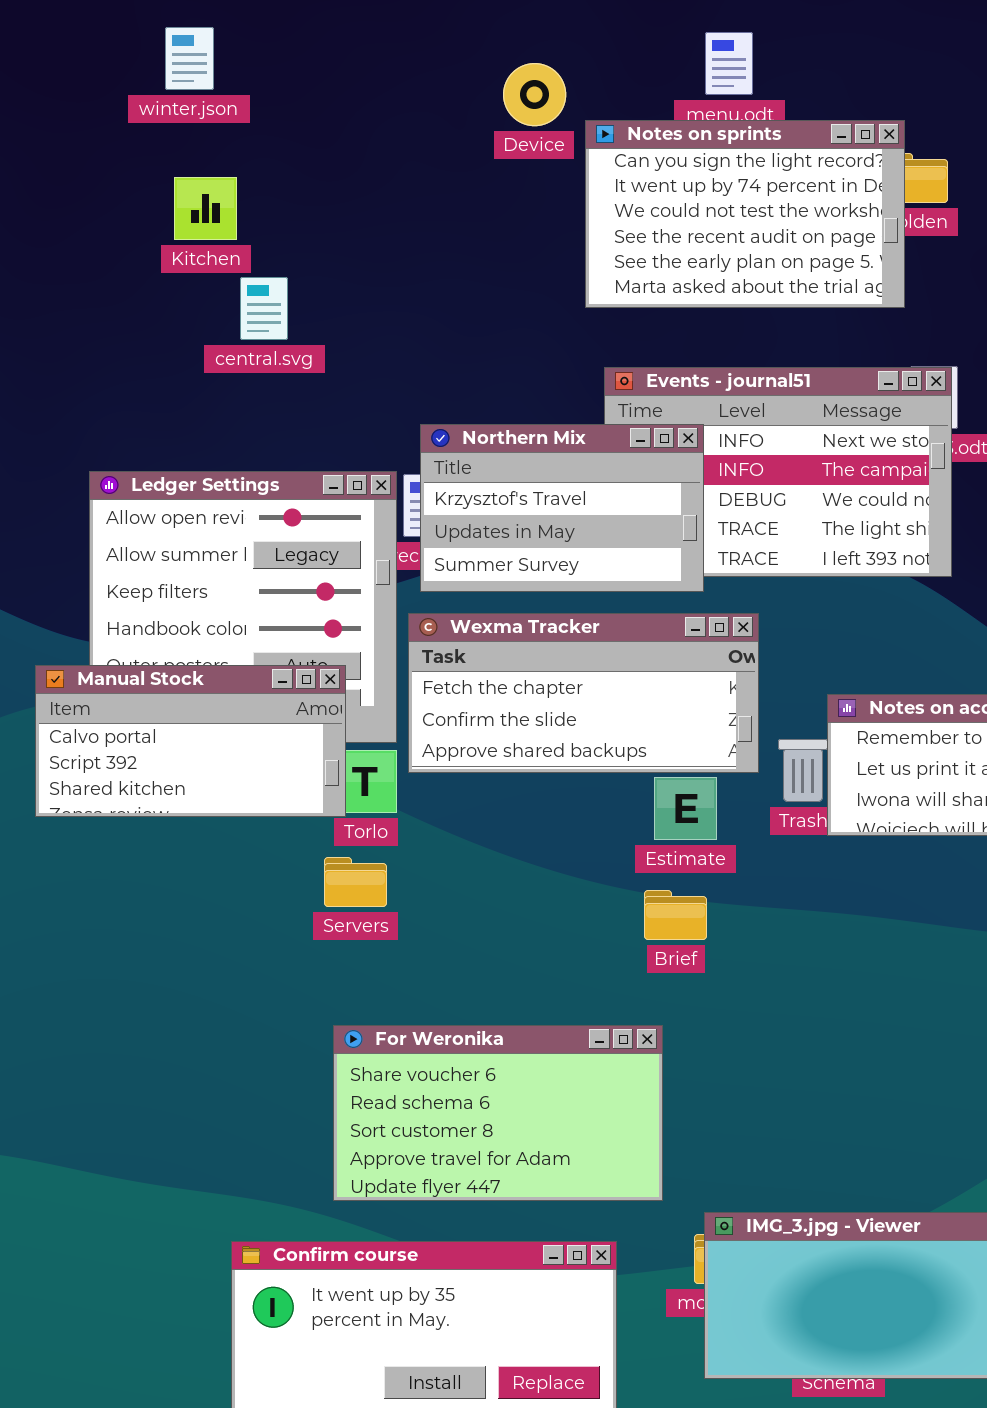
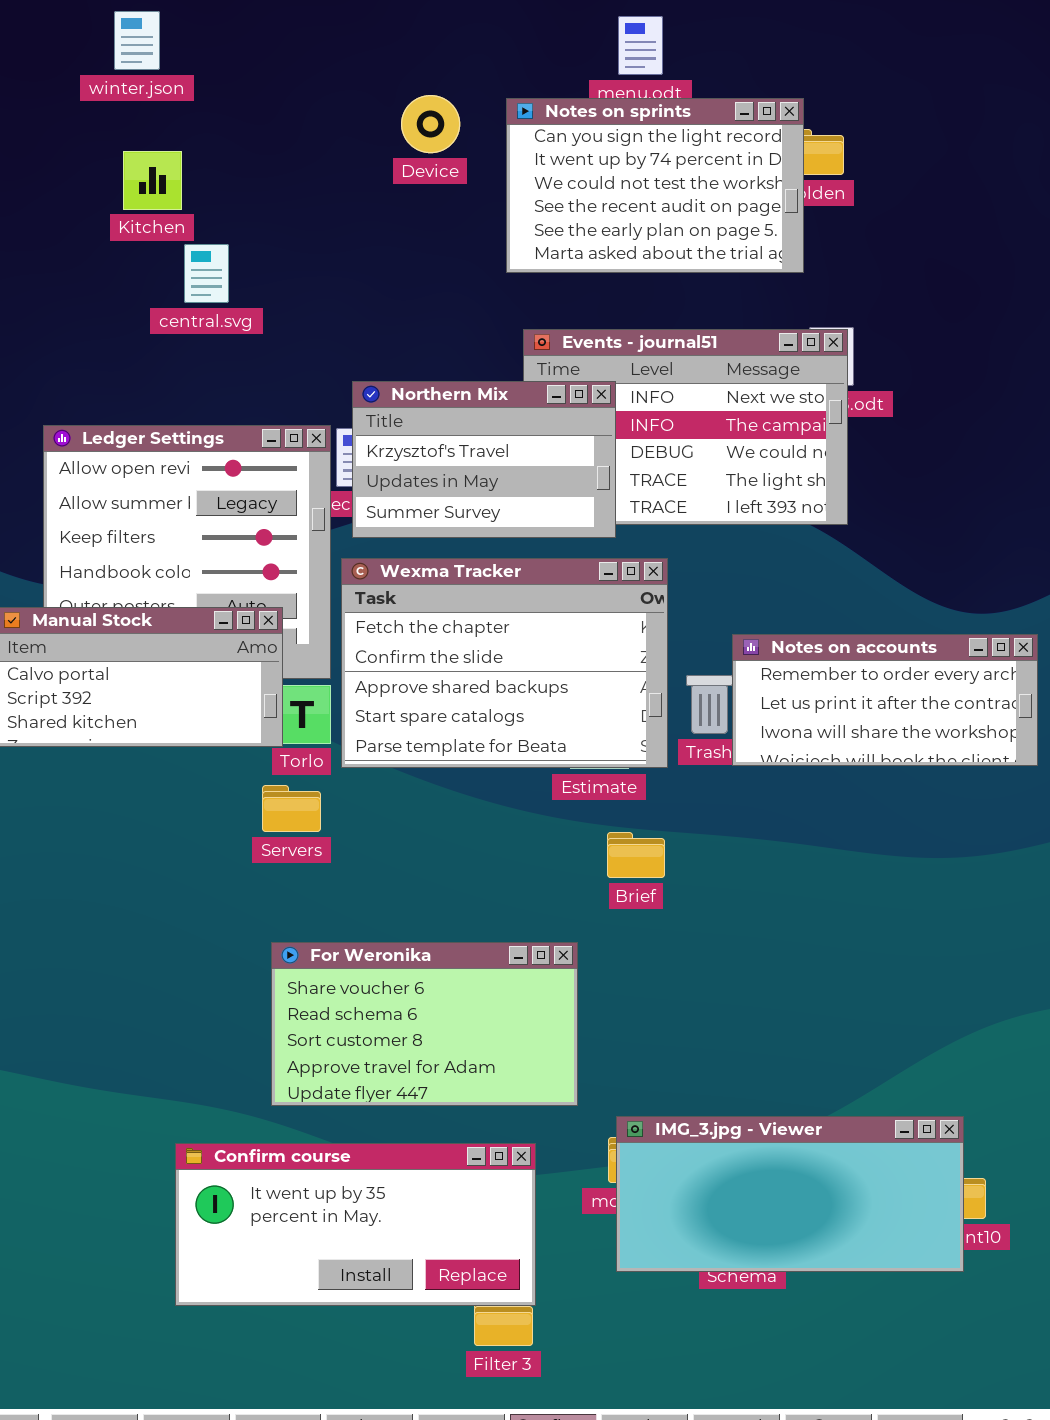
Device: [503,63,566,126] -> [401,95,460,153], moved
Wexma Tracker: [408,613,759,773] -> [341,558,668,768], resized
Brief: [644,890,707,940] -> [607,832,665,878], moved

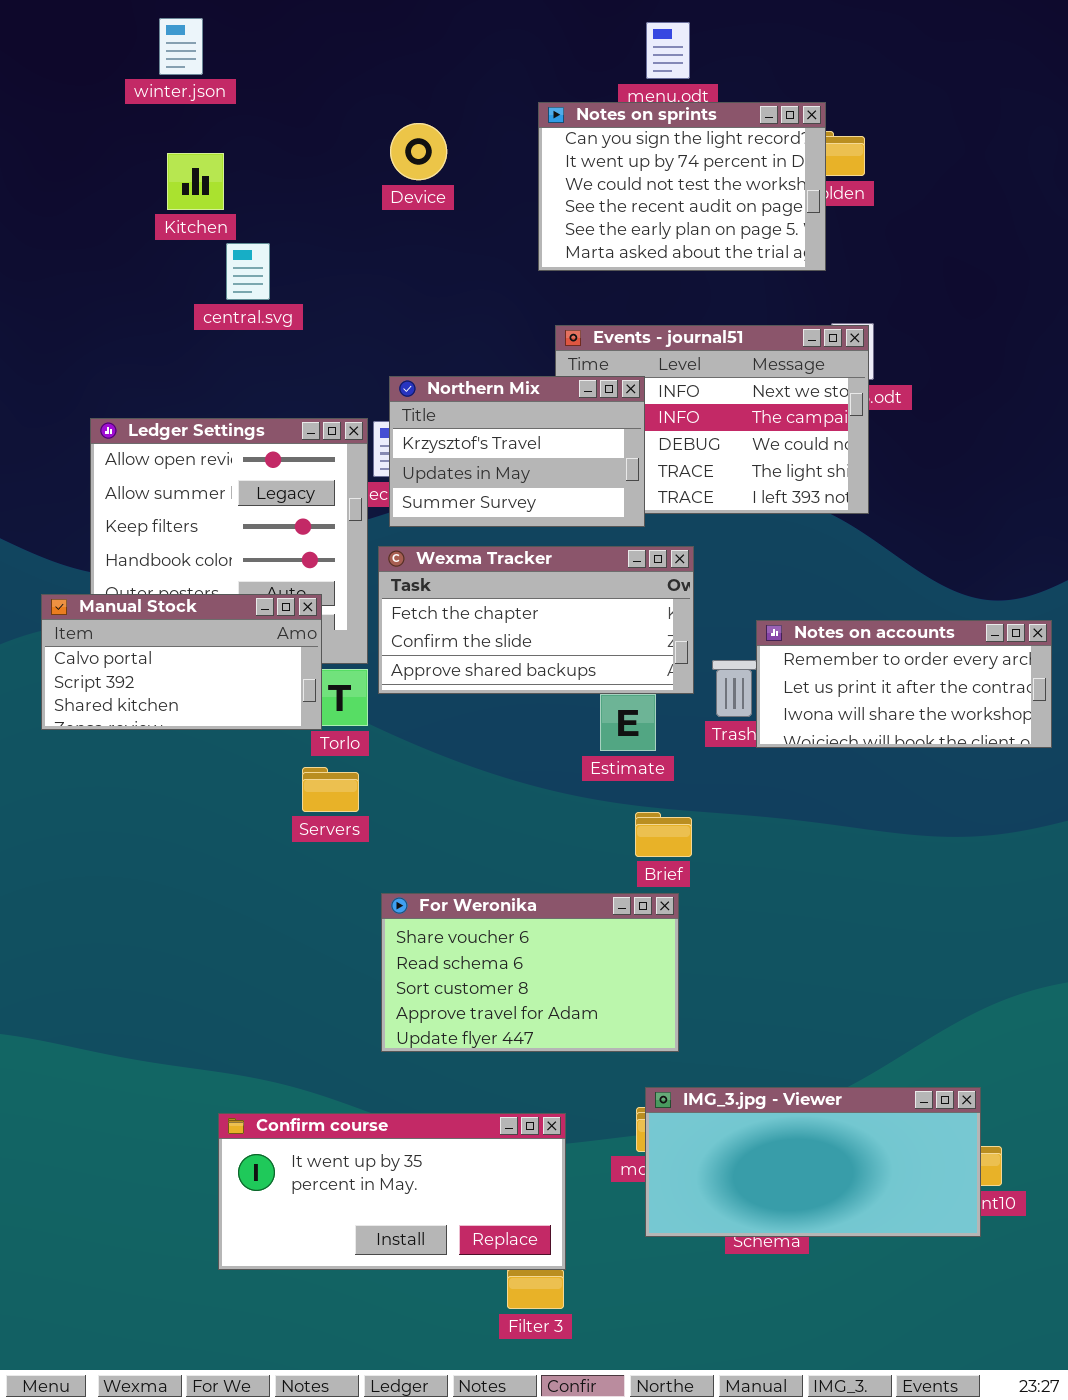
Device: [401,95,460,153] -> [390,123,447,180], moved
Wexma Tracker: [341,558,668,768] -> [378,546,694,694], resized
For Weronika: [271,942,578,1106] -> [381,893,679,1052], moved

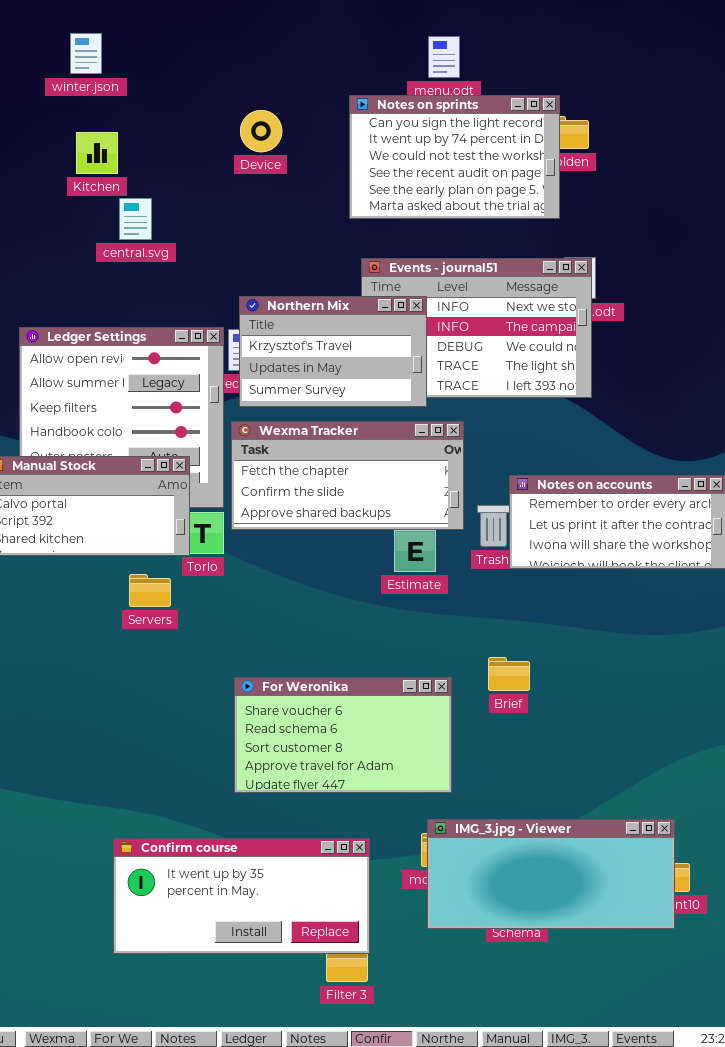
Servers: [302,767,359,812] -> [129,574,171,607], moved
Brief: [635,812,692,857] -> [488,657,530,691], moved

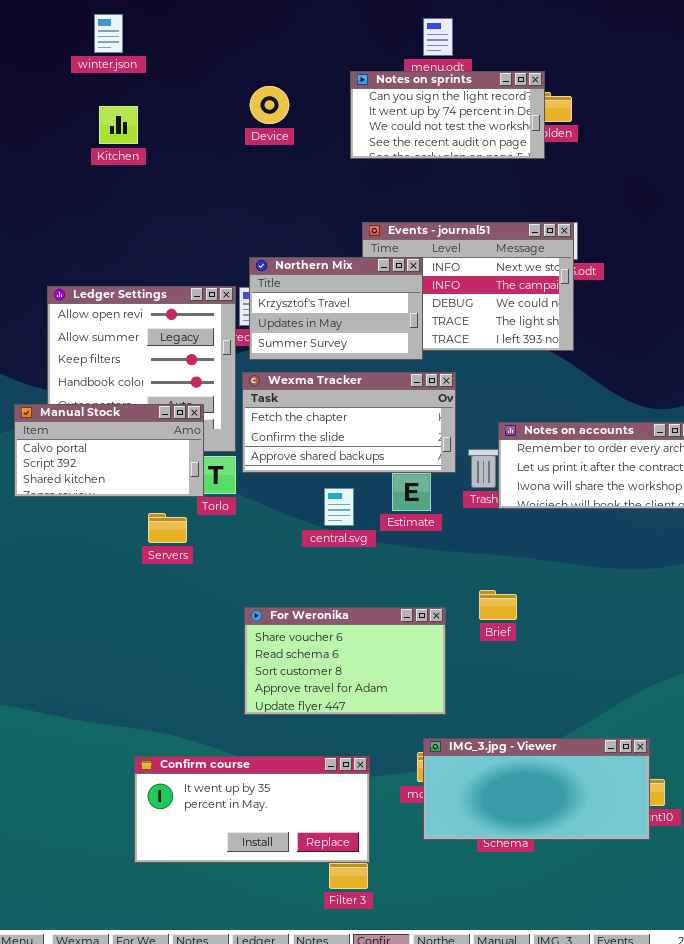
Notes on sprints: [349,95,560,219] -> [350,71,545,159], resized
central.svg: [119,198,152,240] -> [324,488,354,526], moved

